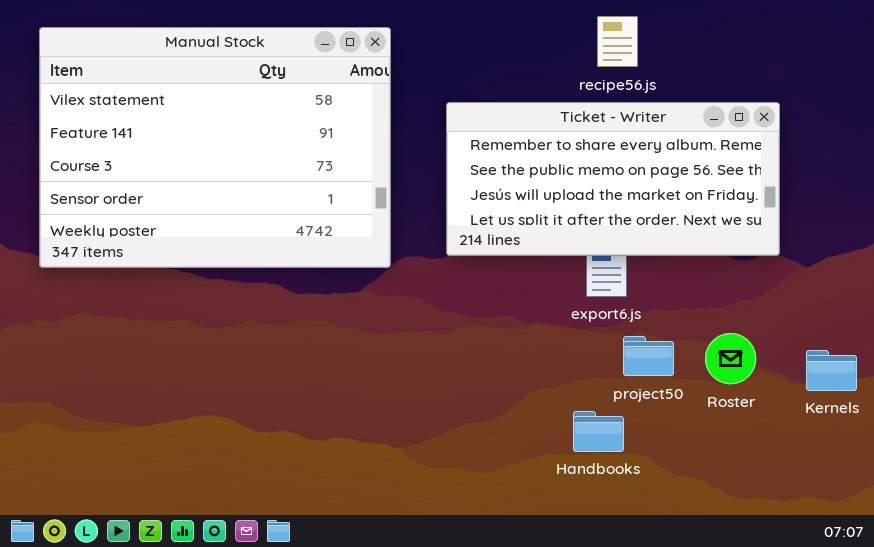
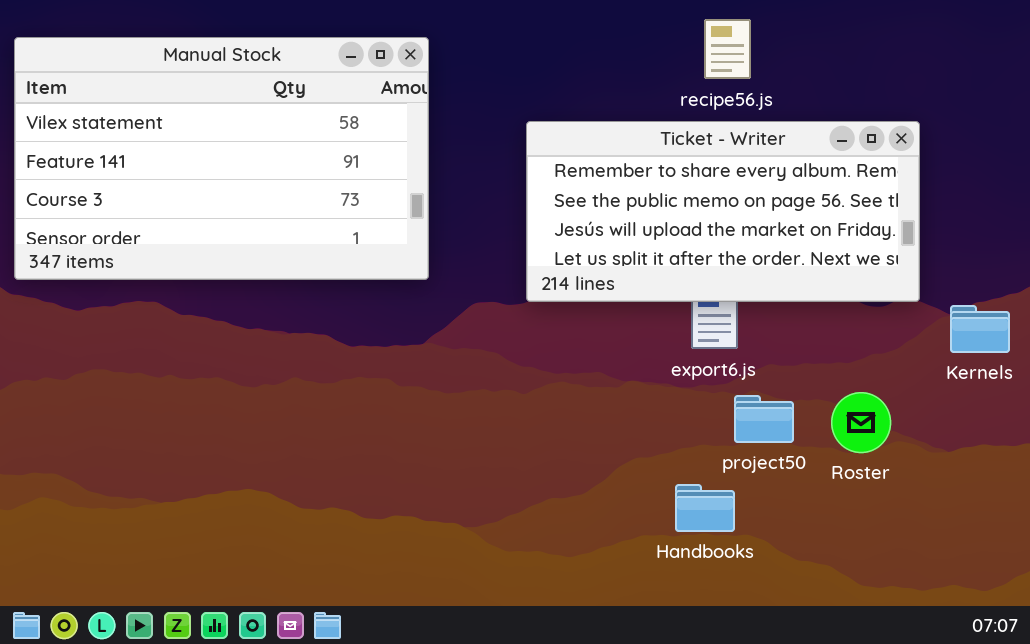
Manual Stock: [39,27,391,268] -> [14,37,429,280], moved, resized
Kernels: [806,350,857,391] -> [950,305,1010,353], moved

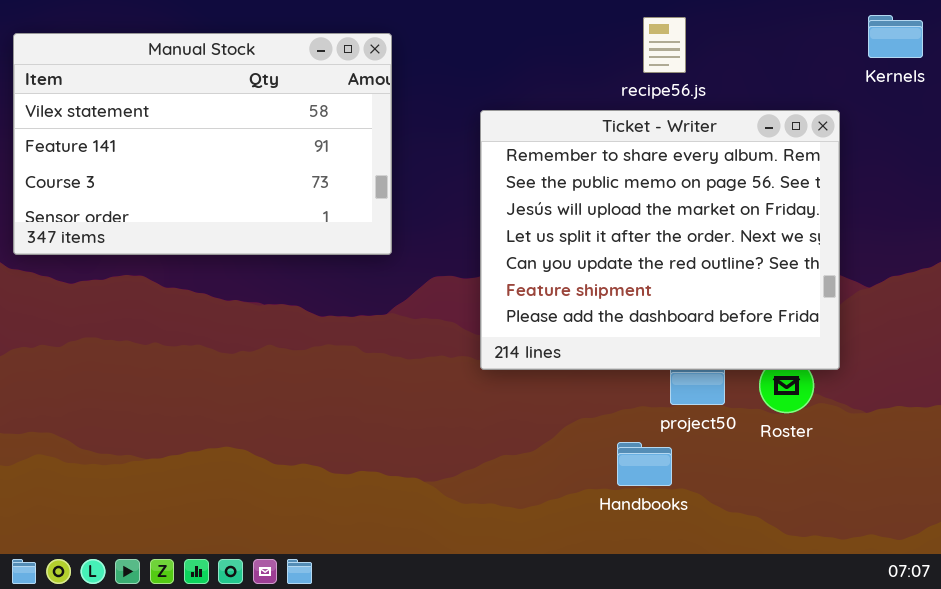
Ticket - Writer: [526,121,920,302] -> [480,110,840,370], resized
Kernels: [950,305,1010,353] -> [868,15,923,58], moved

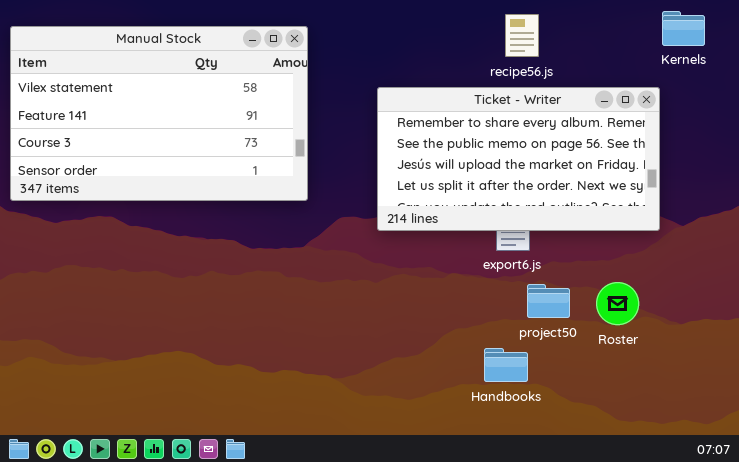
Kernels: [868,15,923,58] -> [662,11,705,46], moved
Ticket - Writer: [480,110,840,370] -> [377,87,660,231], resized

